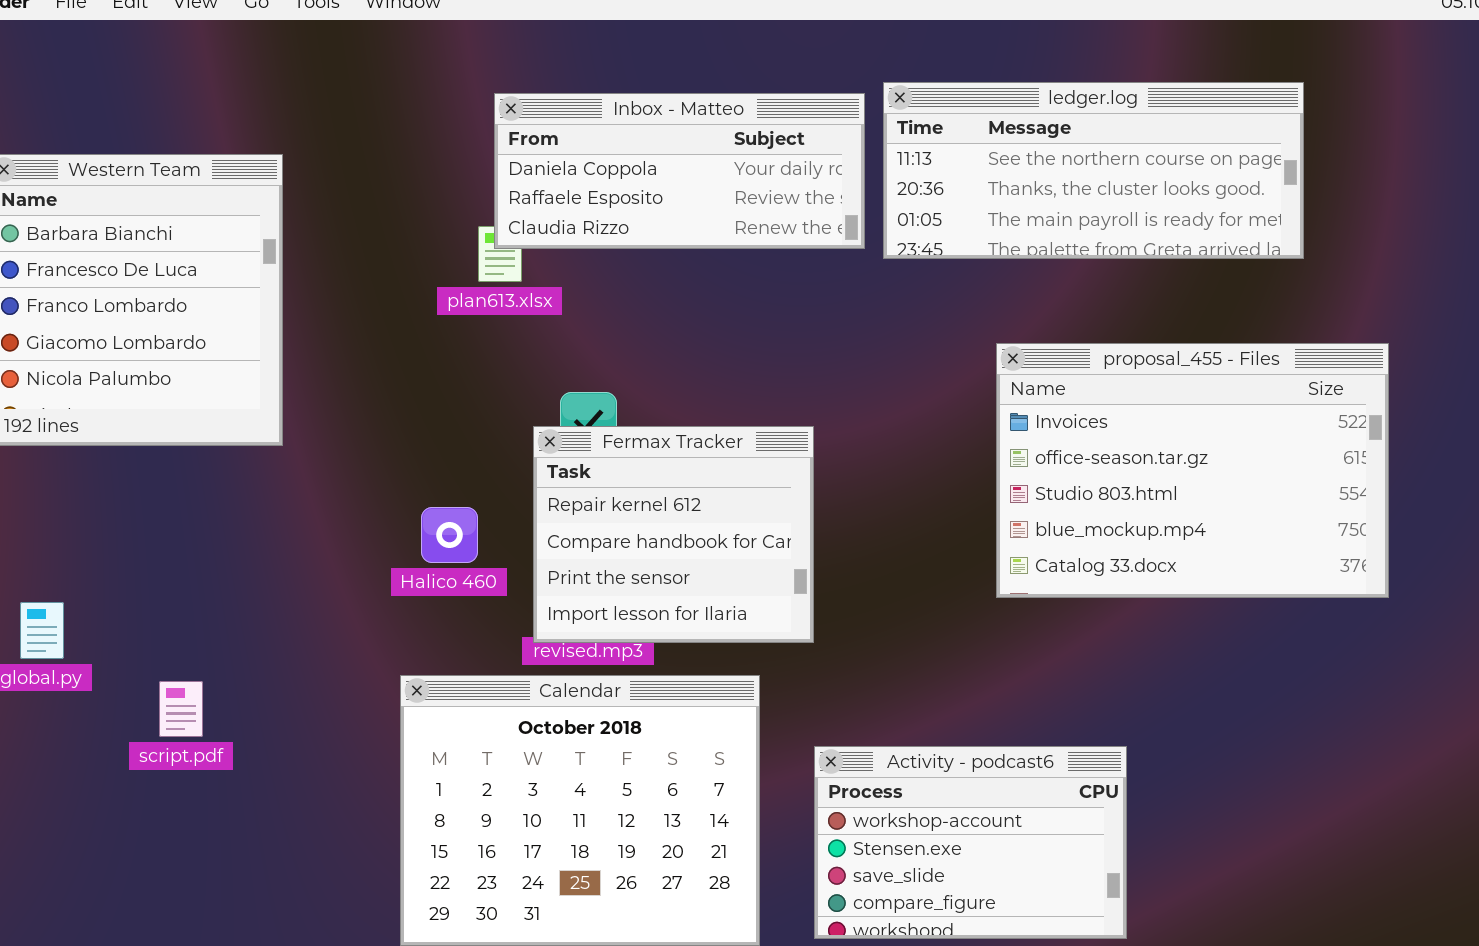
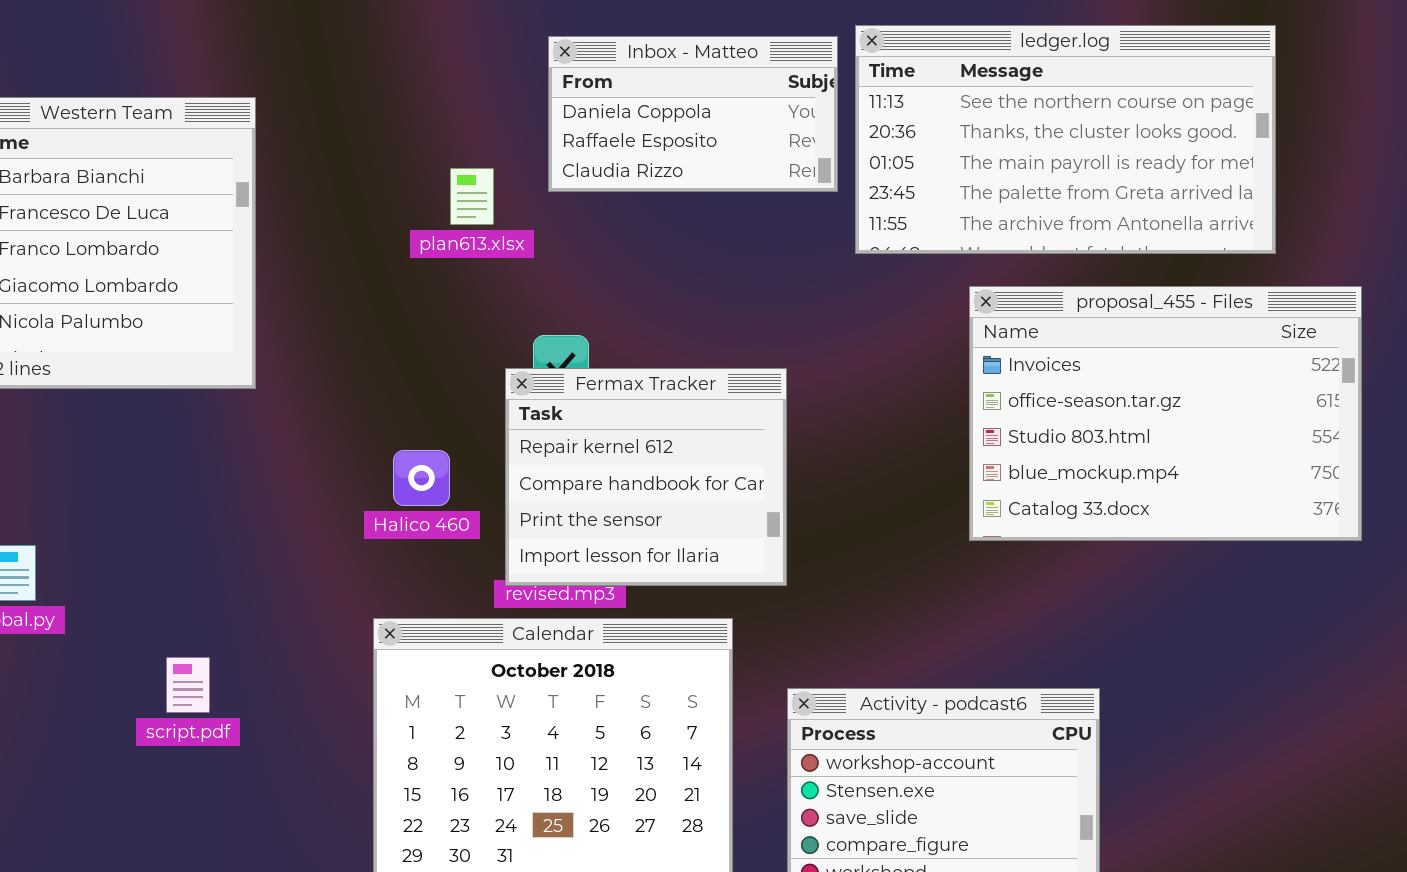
ledger.log: [883,82,1304,259] -> [855,25,1276,254], resized
Inbox - Matteo: [494,93,865,249] -> [548,36,838,192], resized
script.pdf: [159,681,203,737] -> [166,657,210,713], moved

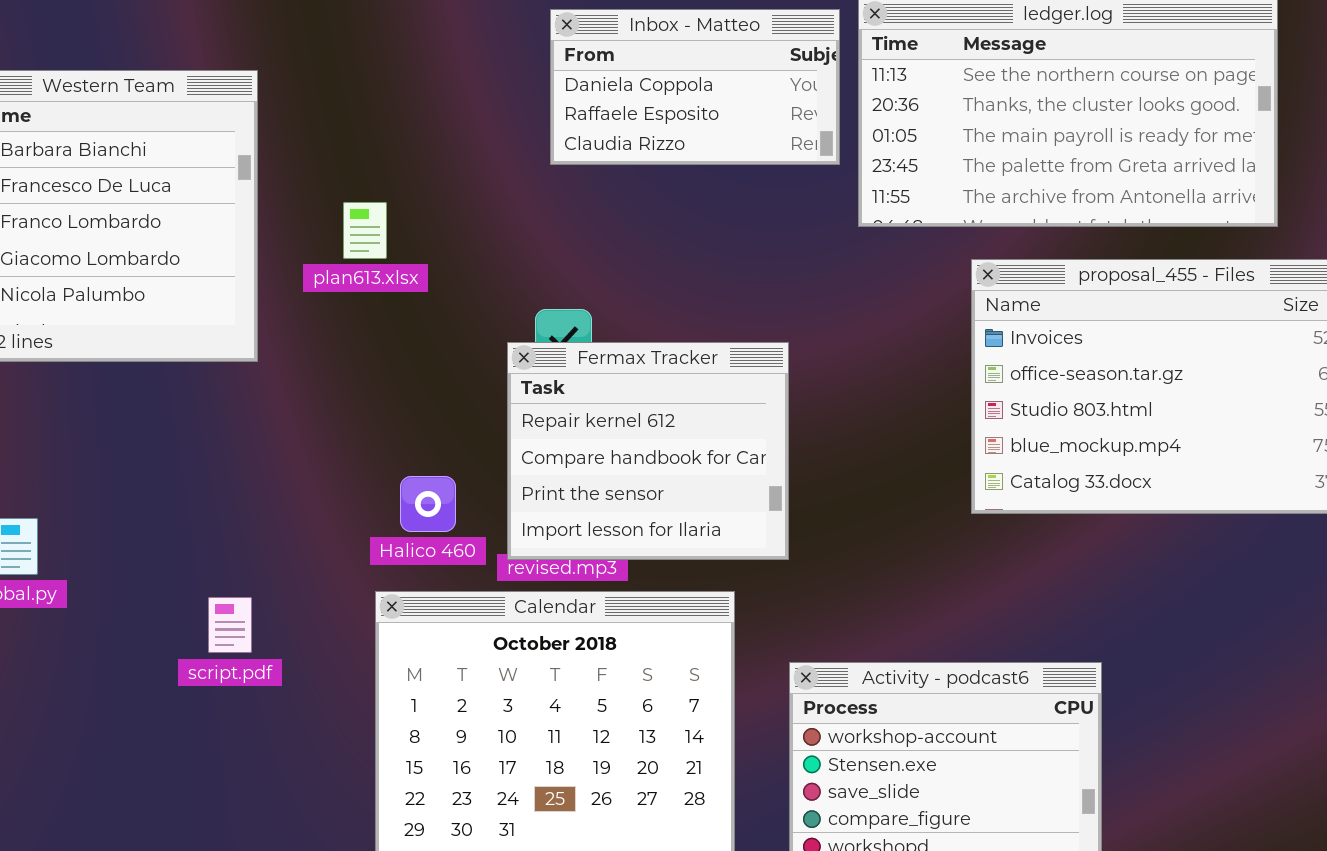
plan613.xlsx: [450,168,494,225] -> [343,202,387,259], moved
Halico 460: [393,450,450,506] -> [400,476,456,532], moved
script.pdf: [166,657,210,713] -> [208,597,252,653], moved

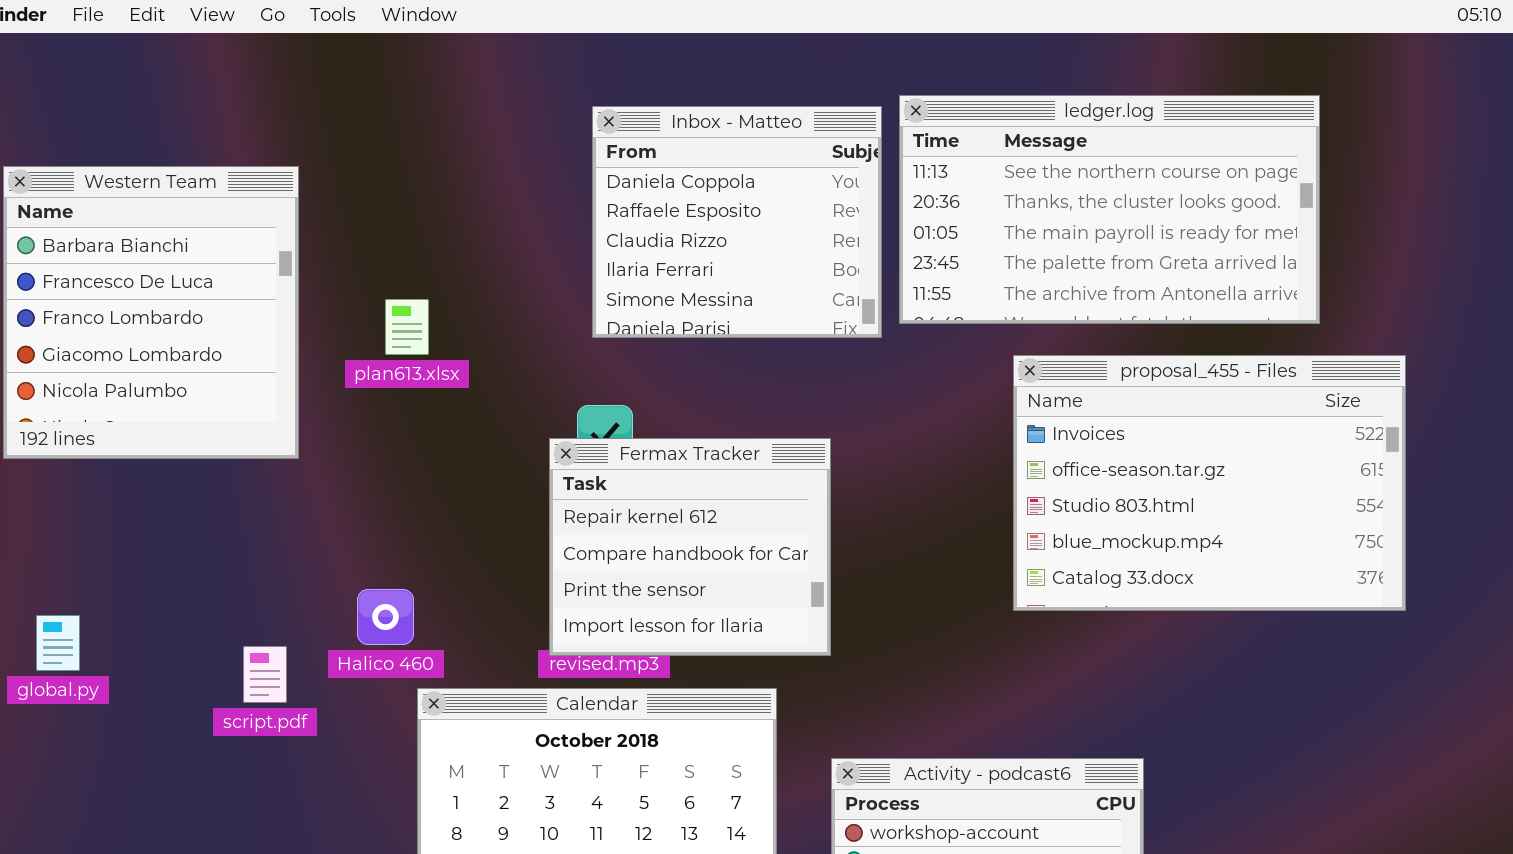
Inbox - Matteo: [550,9,840,165] -> [592,106,882,338], resized
Halico 460: [400,476,456,532] -> [357,589,414,645], moved
script.pdf: [208,597,252,653] -> [243,646,287,703], moved

